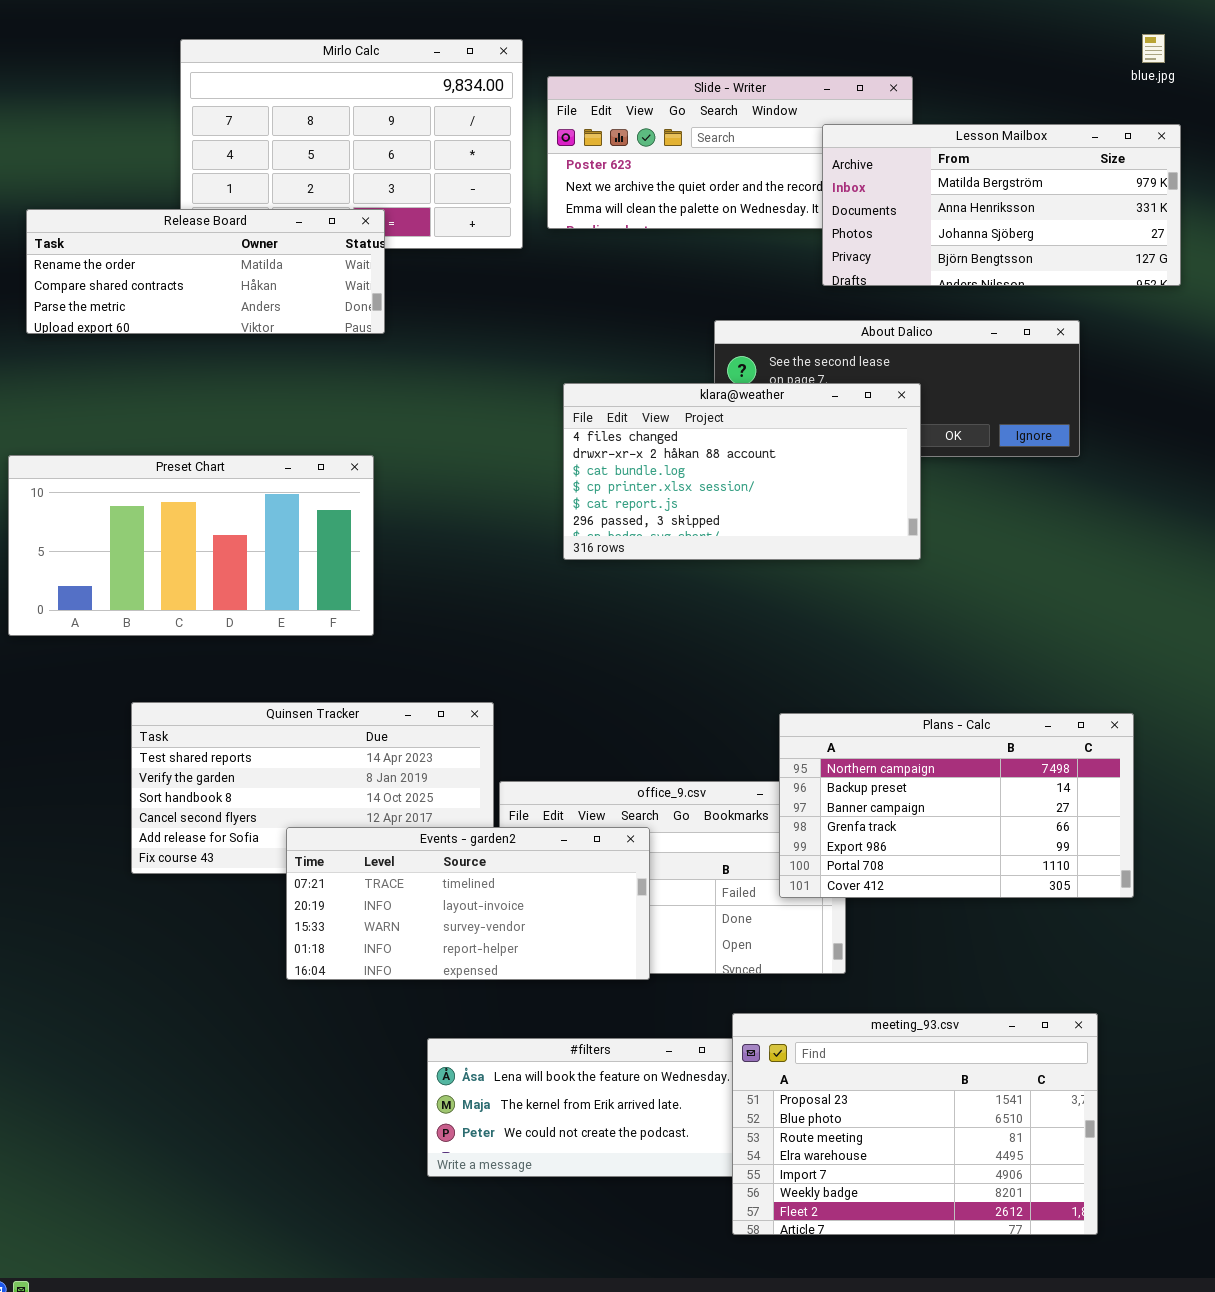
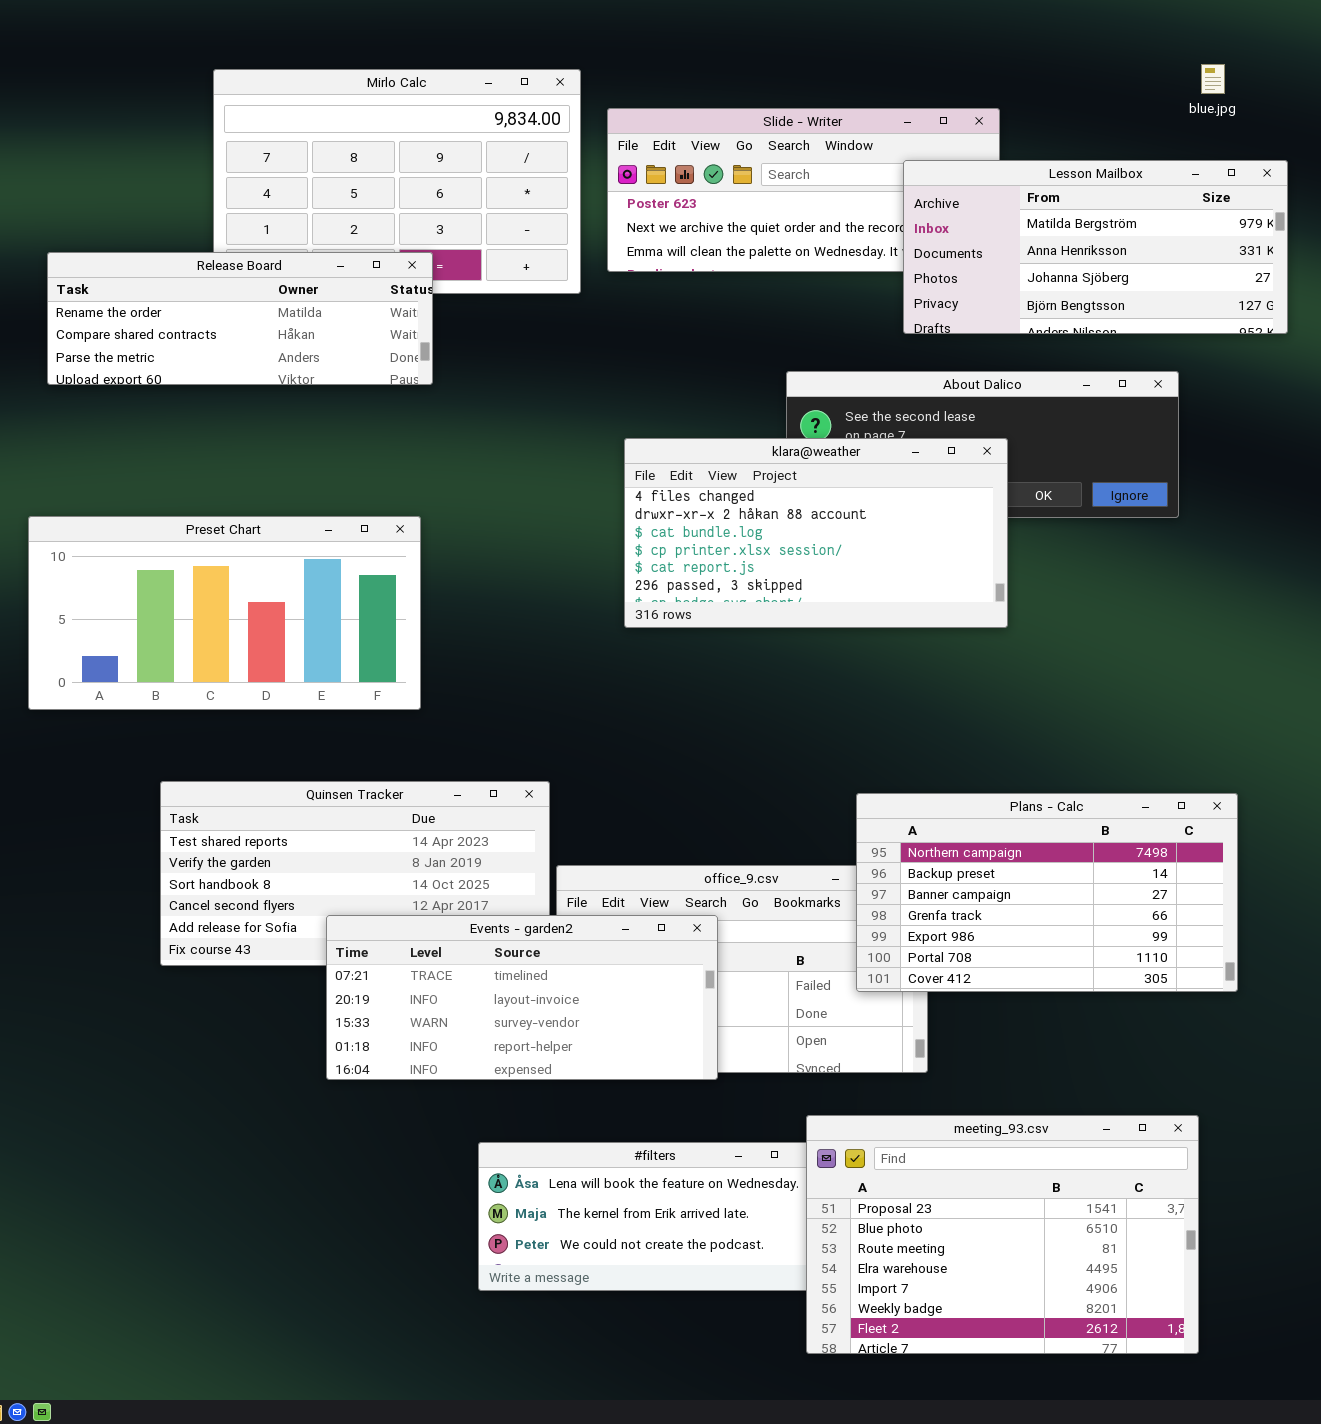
blue.jpg: [1142,34,1165,63] -> [1201,64,1225,94], moved

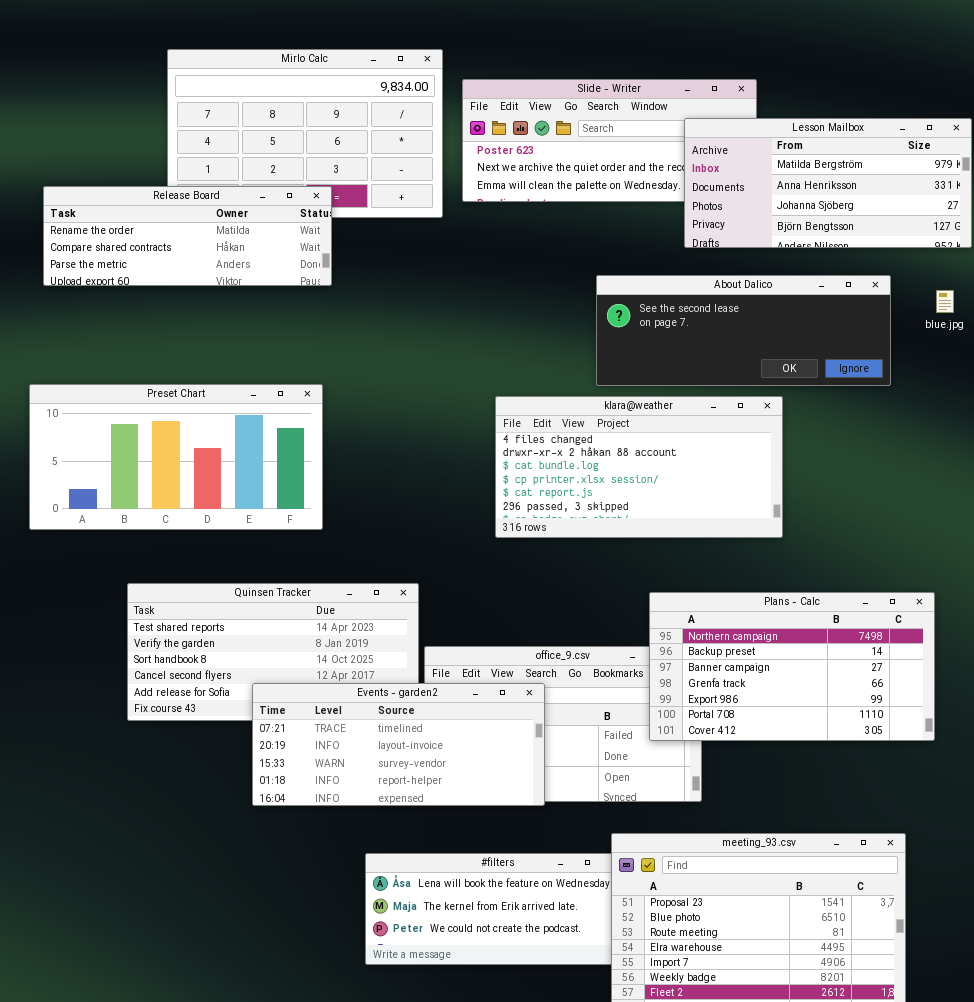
blue.jpg: [1201,64,1225,94] -> [936,290,954,313], moved
klara@weather: [624,438,1008,628] -> [495,396,783,538], moved

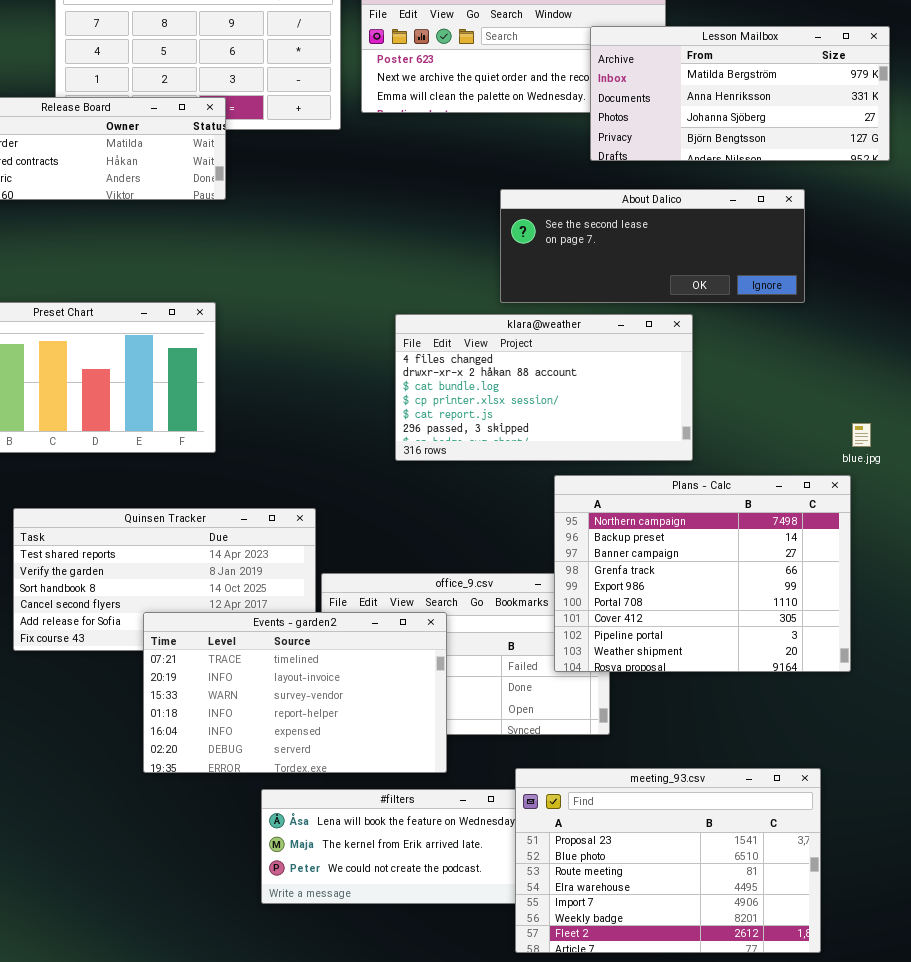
blue.jpg: [936,290,954,313] -> [852,423,871,447], moved
Plans - Calc: [649,592,935,741] -> [554,475,851,672], resized
Events - garden2: [252,683,545,806] -> [143,612,447,773], resized

